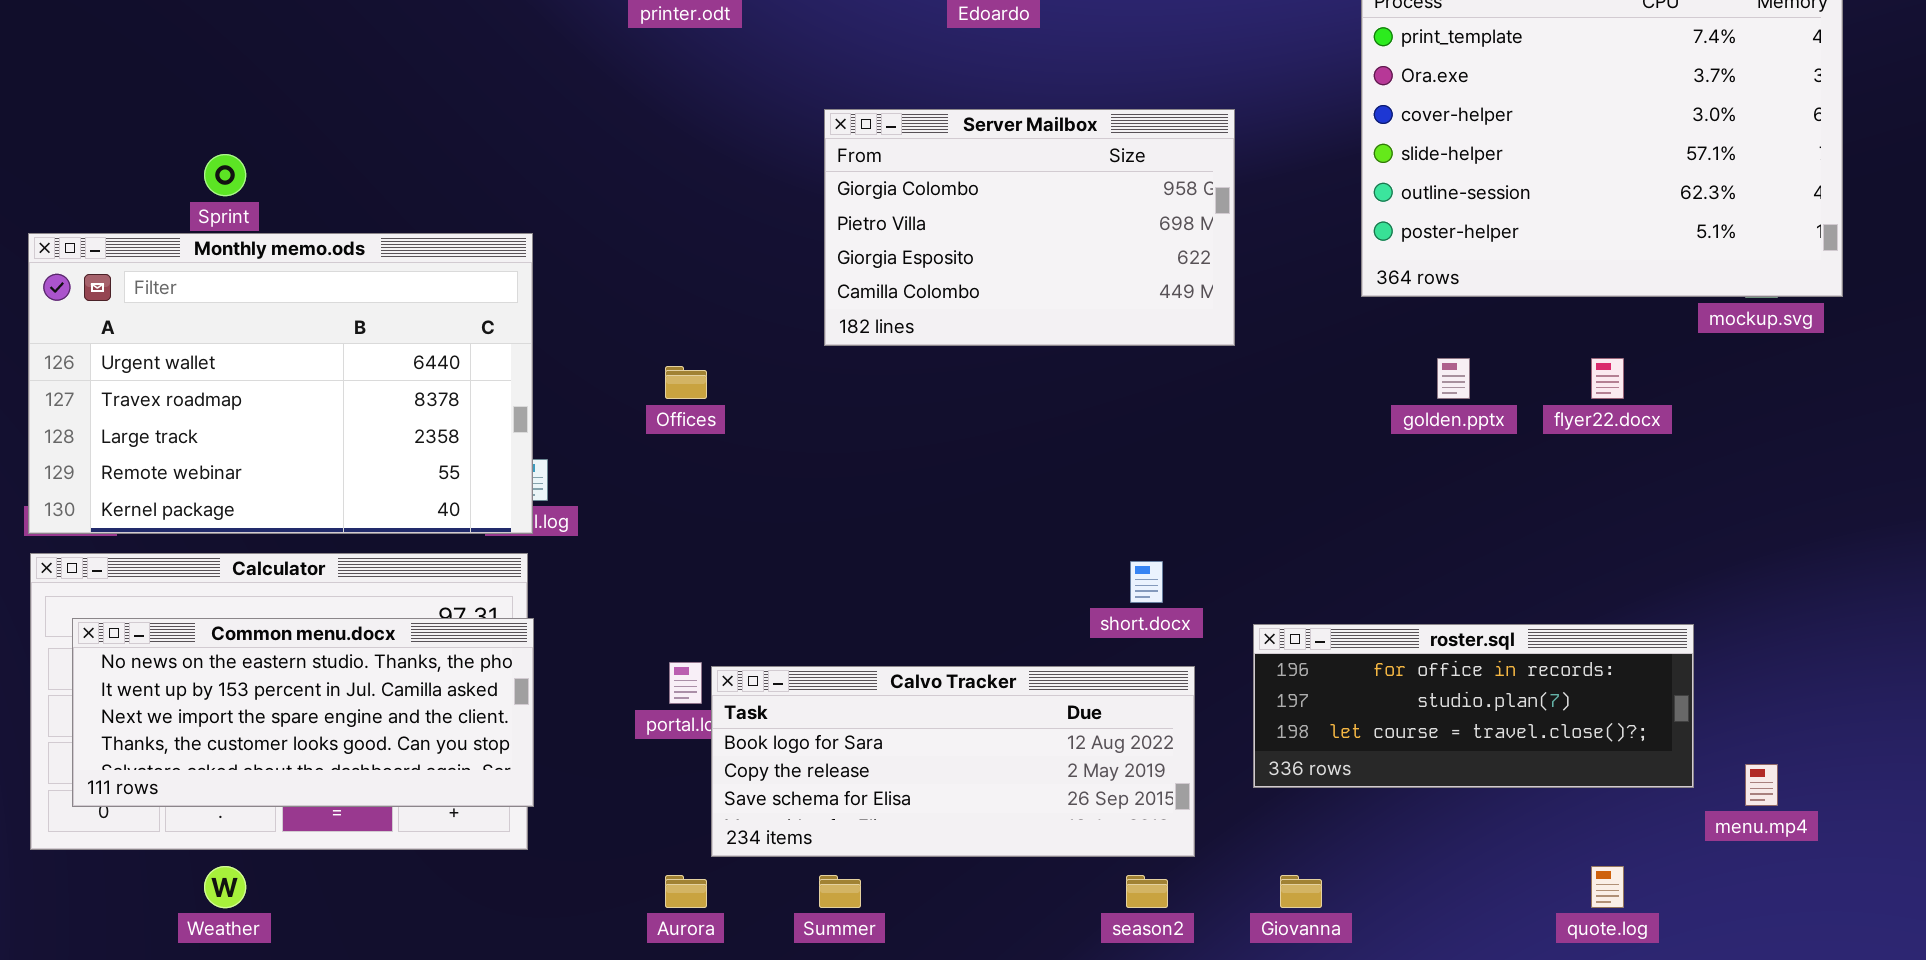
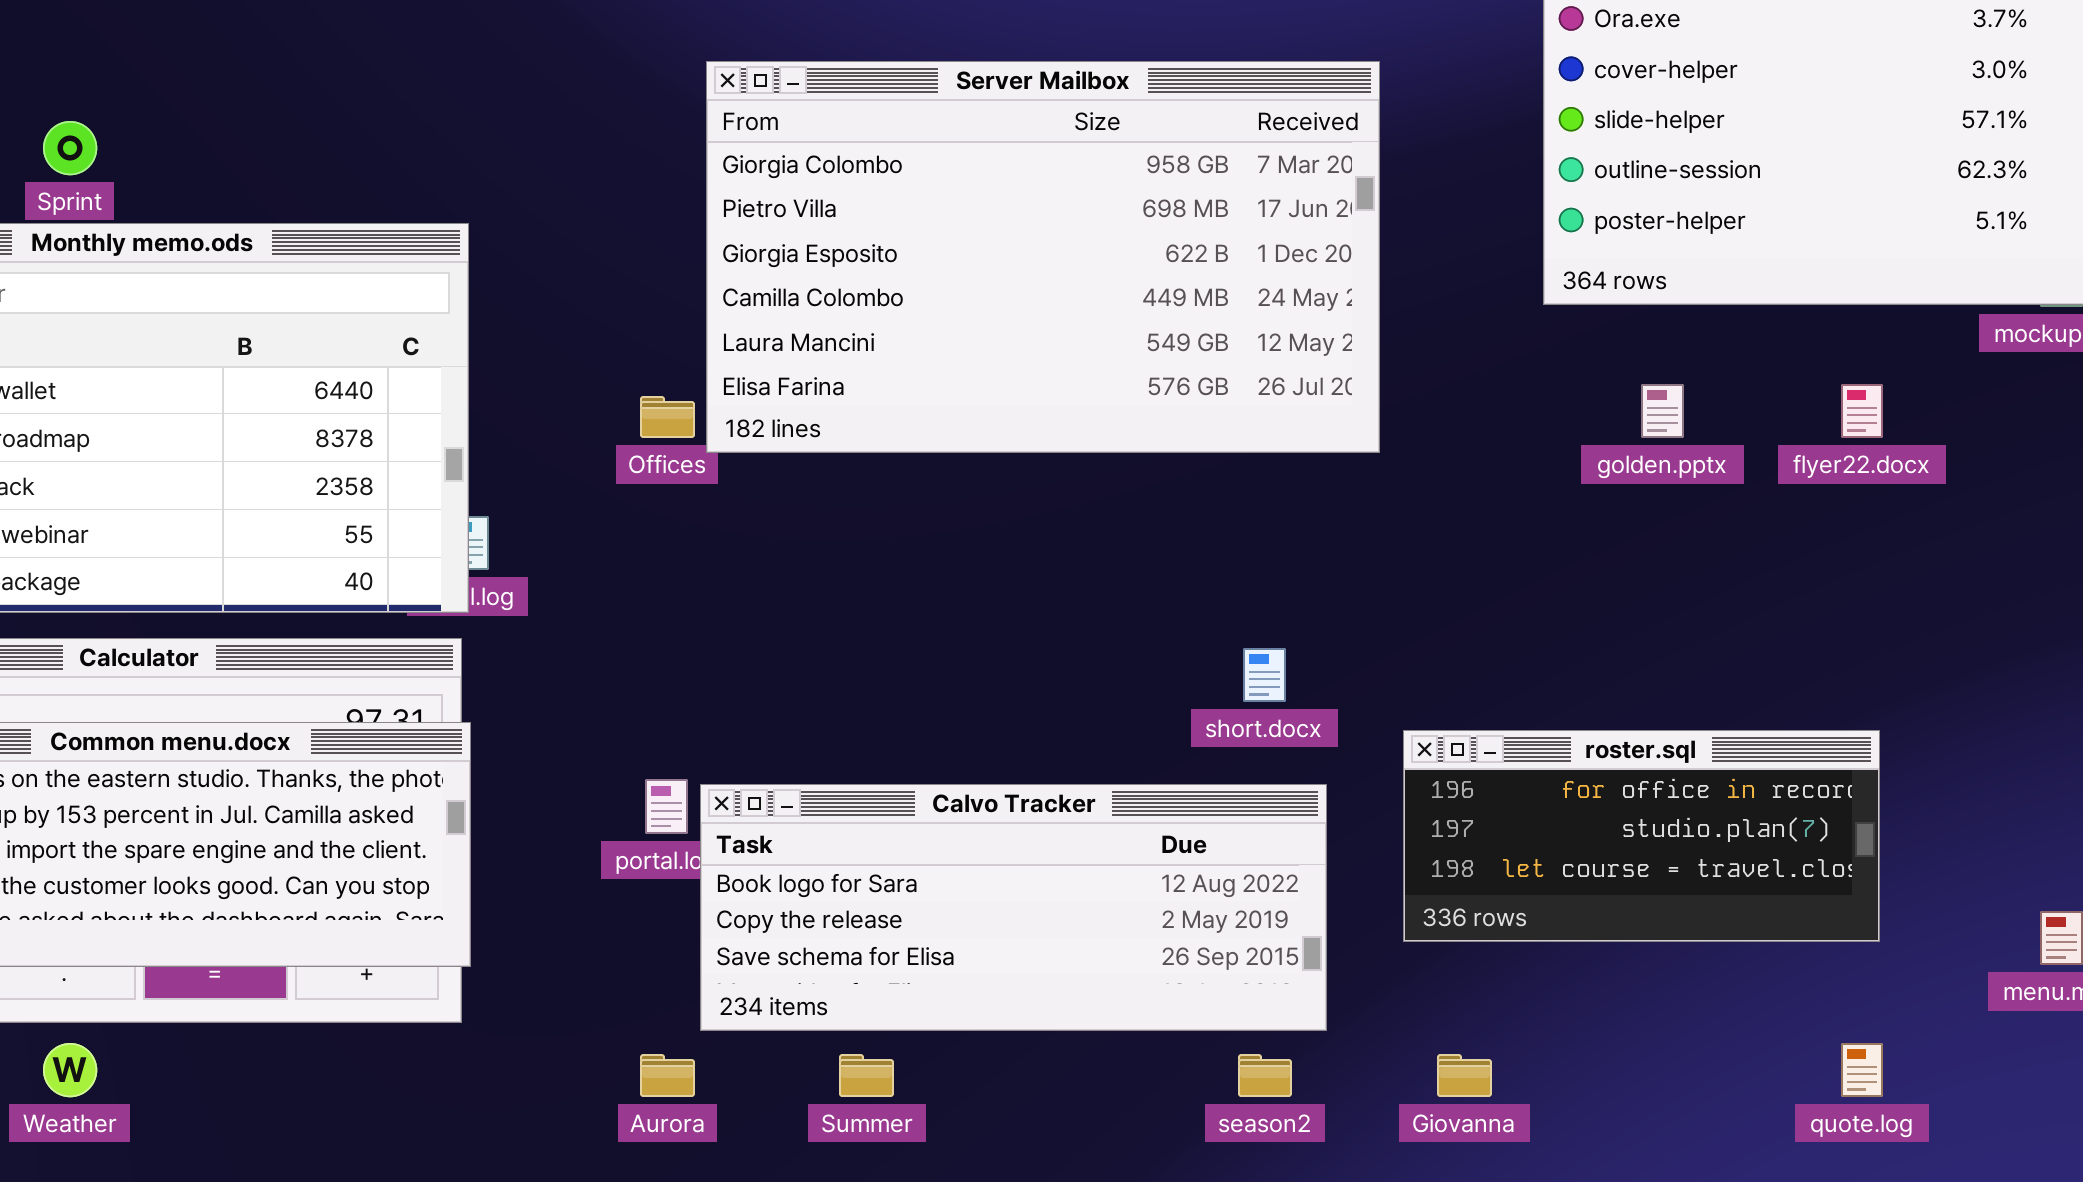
Server Mailbox: [824,109,1235,346] -> [706,61,1380,453], resized
roster.sql: [1253,624,1694,788] -> [1403,730,1880,942], resized

